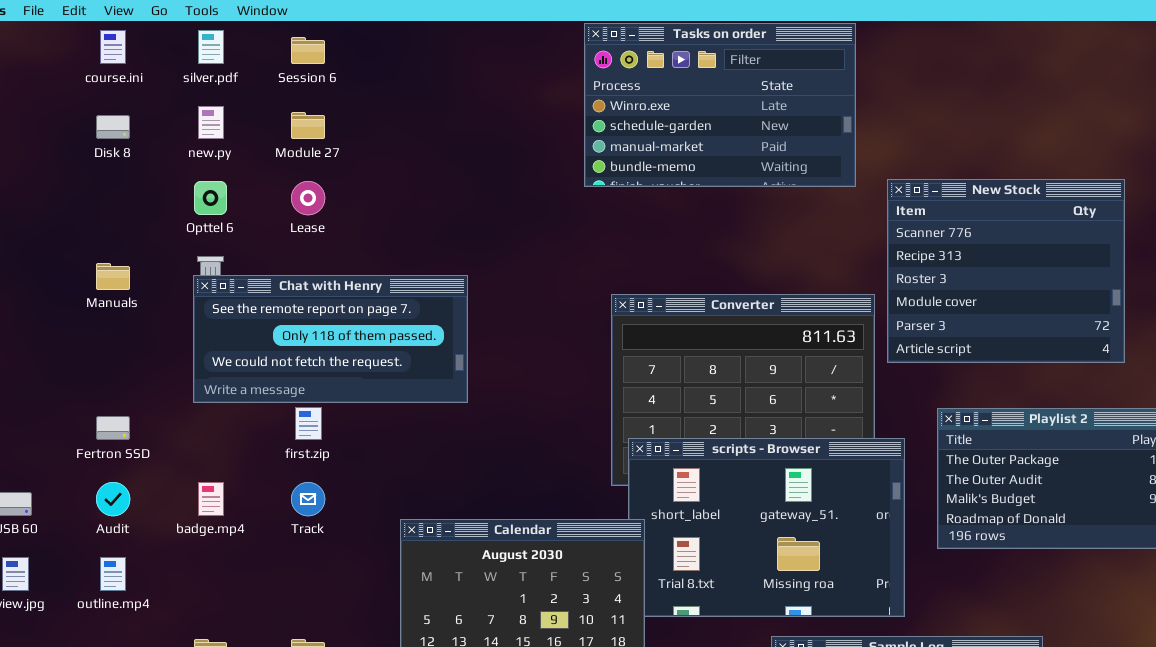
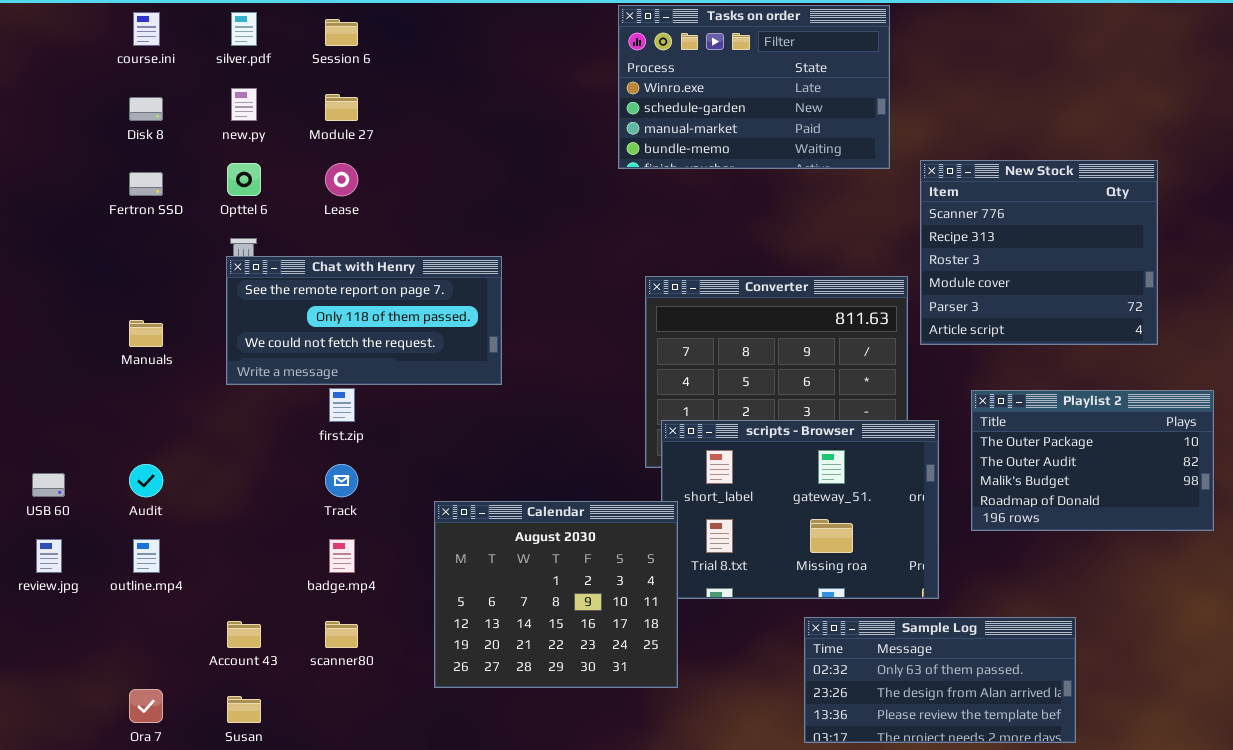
Manuals: [96,263,130,290] -> [129,320,163,347], moved
Fertron SSD: [96,416,130,440] -> [129,172,163,196], moved
badge.mp4: [198,482,224,516] -> [329,539,355,573], moved

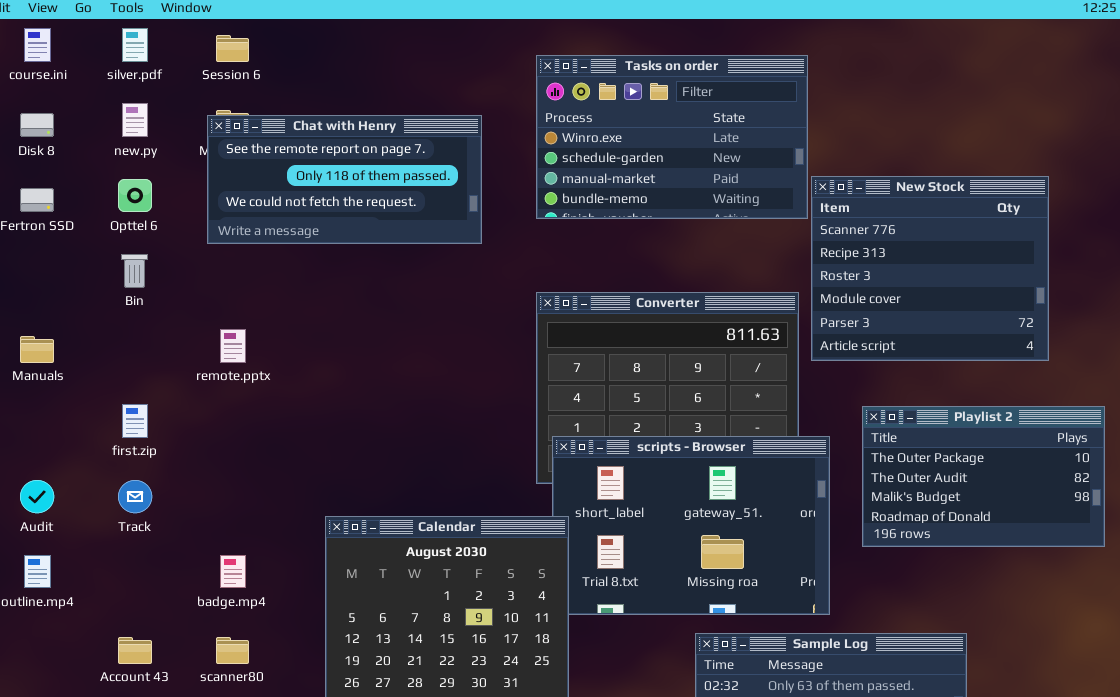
Tasks on order: [618,5,890,169] -> [536,55,808,219], moved
Chat with Henry: [226,256,502,385] -> [207,115,482,244], moved
first.zip: [329,388,355,422] -> [122,404,148,438], moved
Track: [325,464,358,497] -> [118,480,152,513], moved

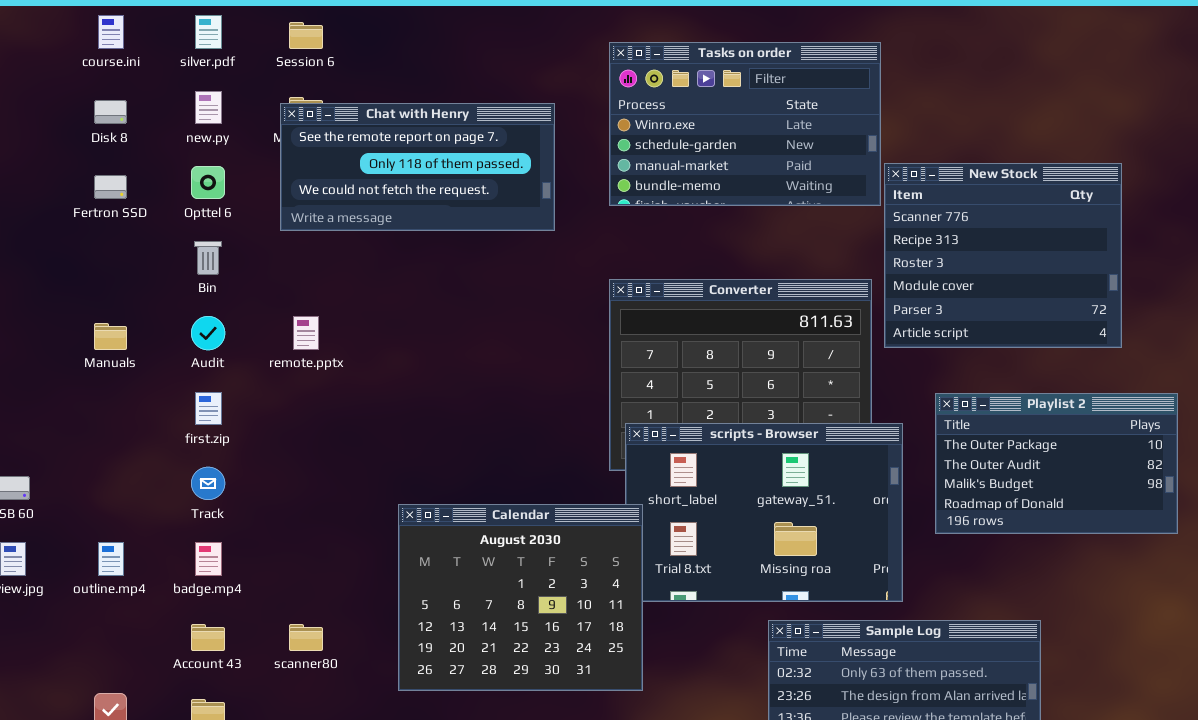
Audit: [20,480,54,513] -> [191,316,225,350], moved
badge.mp4: [220,555,246,588] -> [195,542,222,576], moved

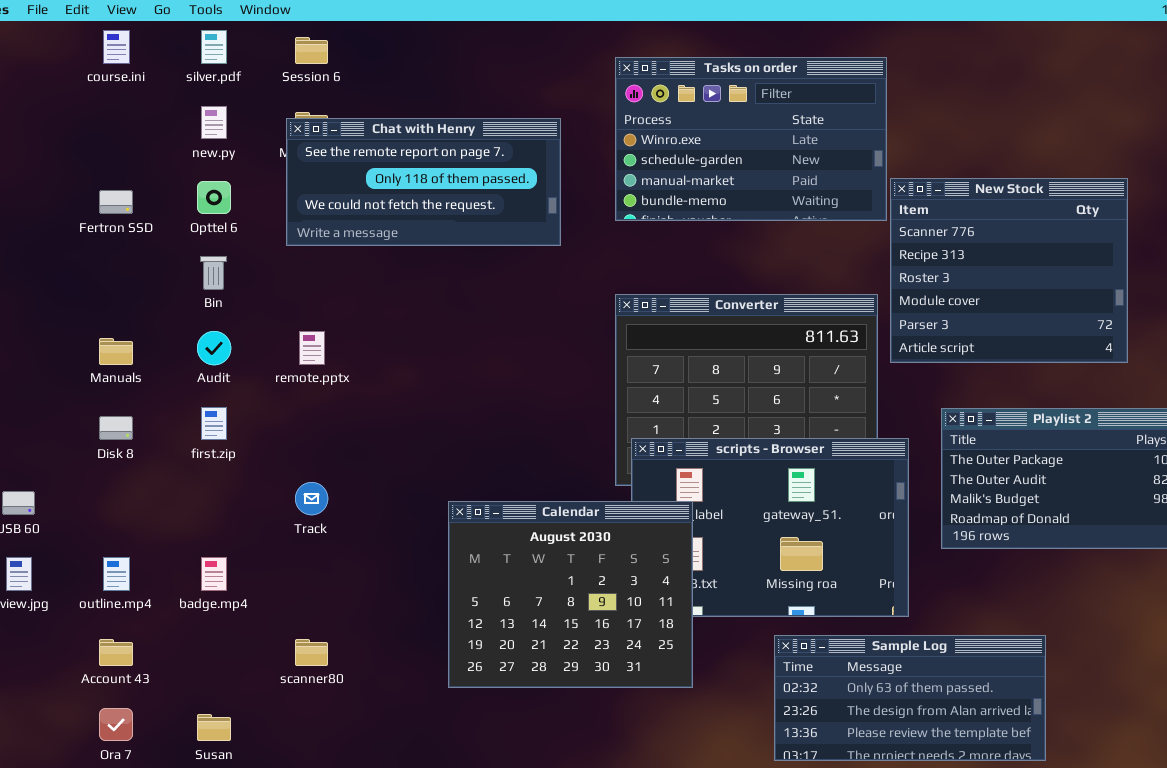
Disk 8: [94,100,127,124] -> [99,416,133,440], moved
Track: [191,467,225,500] -> [295,482,328,515], moved
Calendar: [398,504,643,691] -> [448,501,693,688], moved
Account 43: [191,624,225,651] -> [99,639,133,666], moved

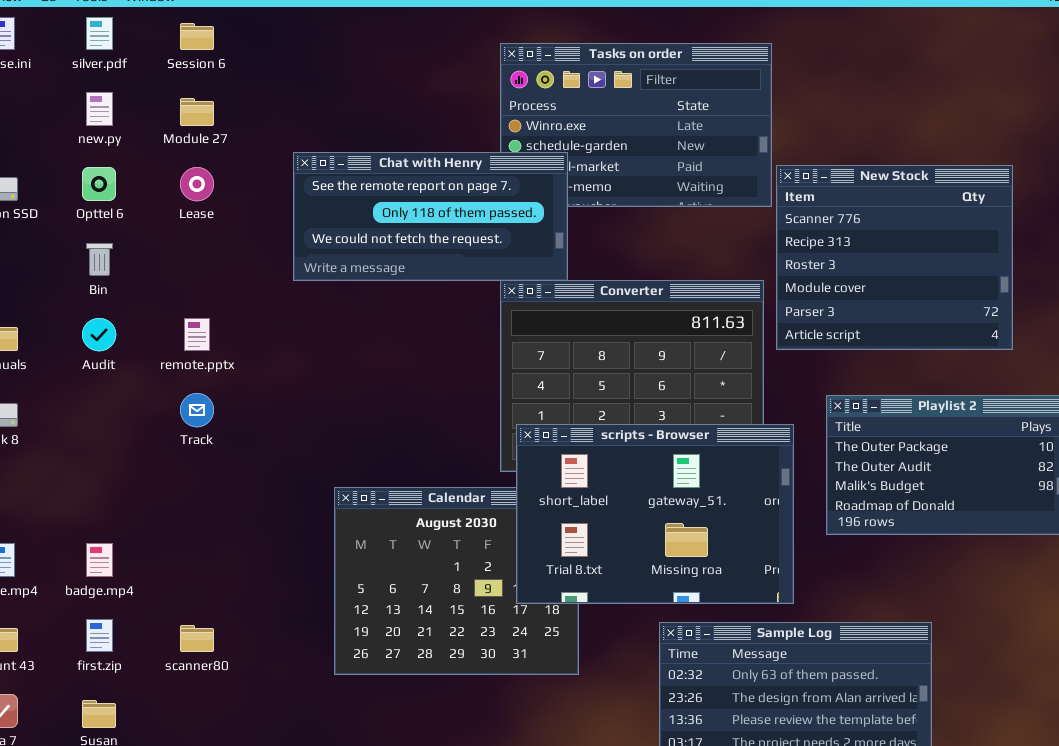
Chat with Henry: [286,118,561,246] -> [293,152,568,281], moved
first.zip: [201,407,227,440] -> [86,619,113,652], moved
scripts - Browser: [631,438,909,617] -> [516,424,794,604], raised
Track: [295,482,328,515] -> [180,393,214,427], moved

